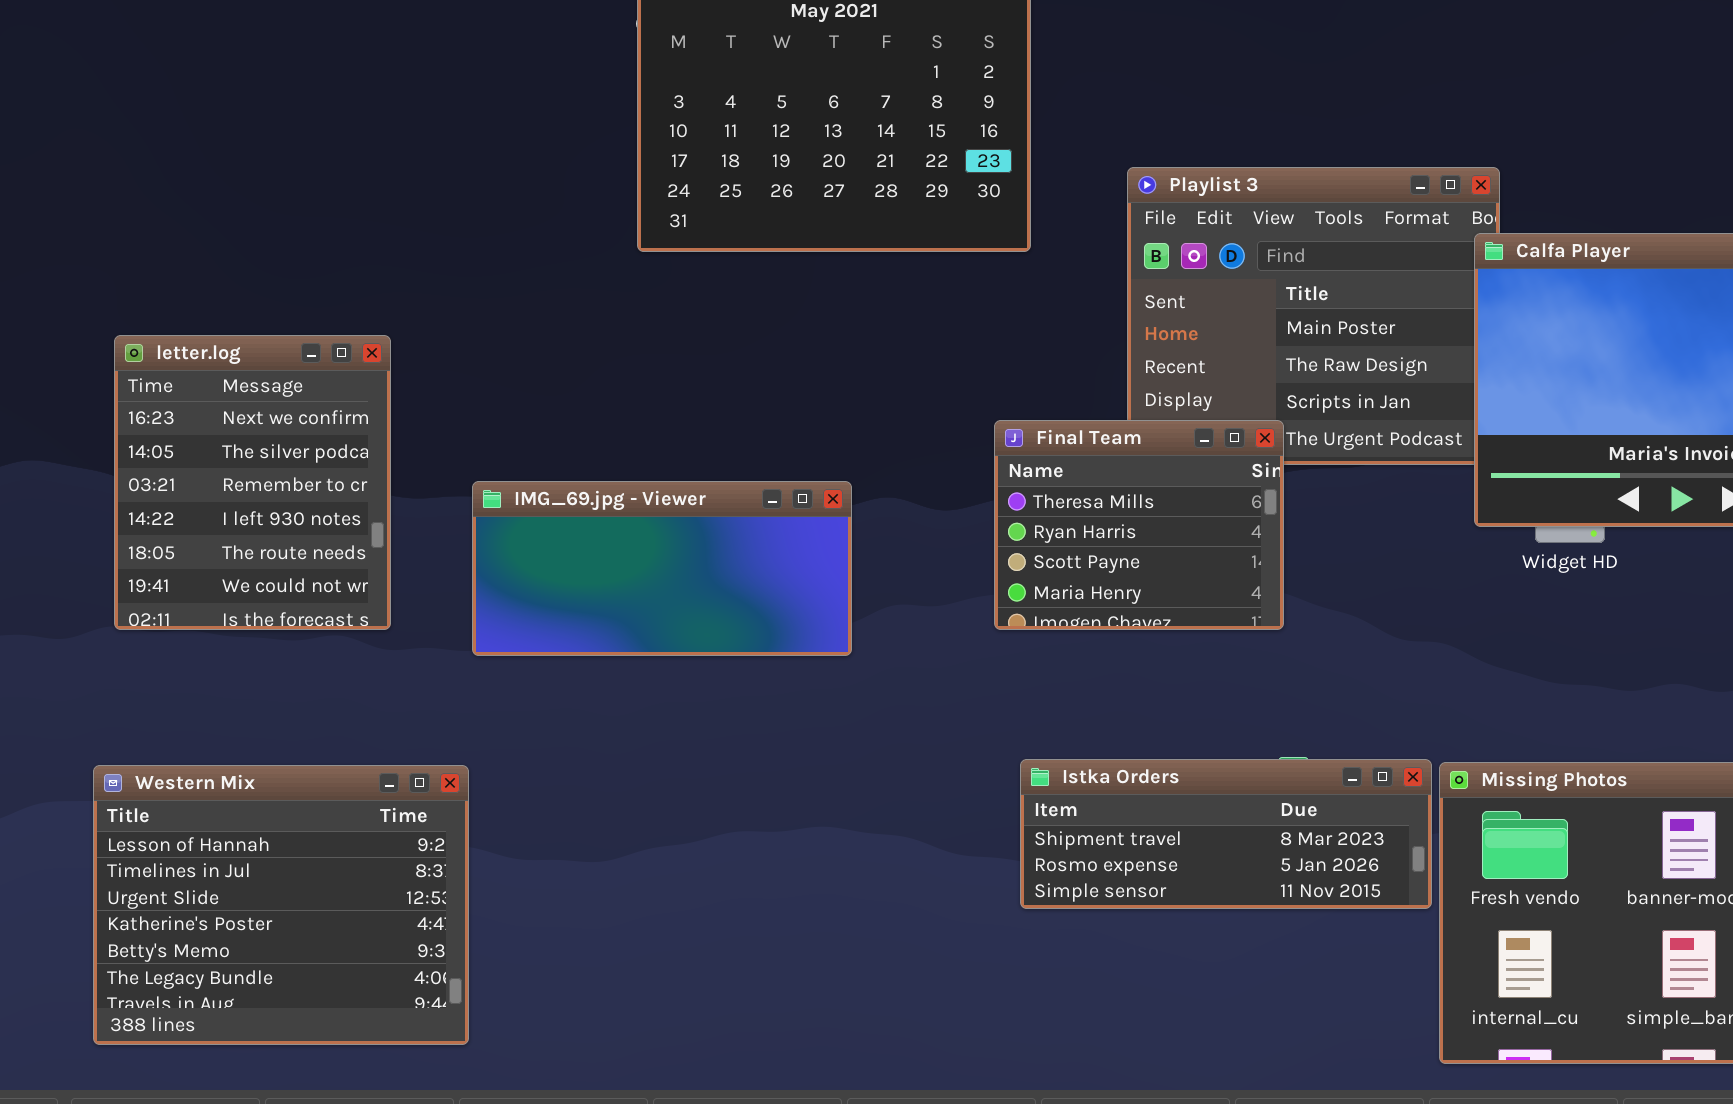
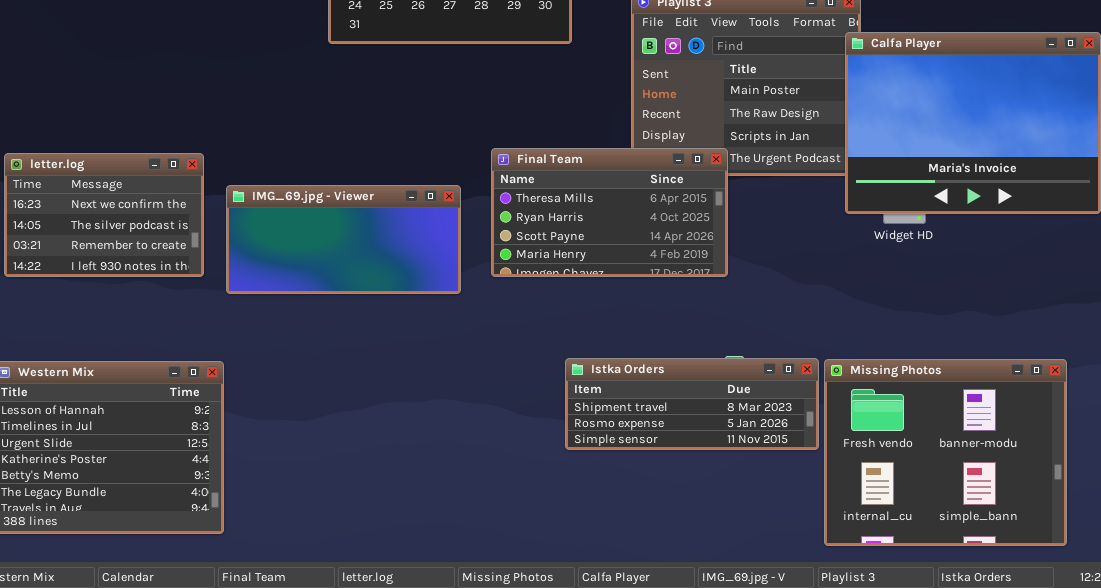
letter.log: [114,335,391,630] -> [4,153,204,277], resized
Final Team: [994,420,1284,630] -> [491,148,728,277], resized

